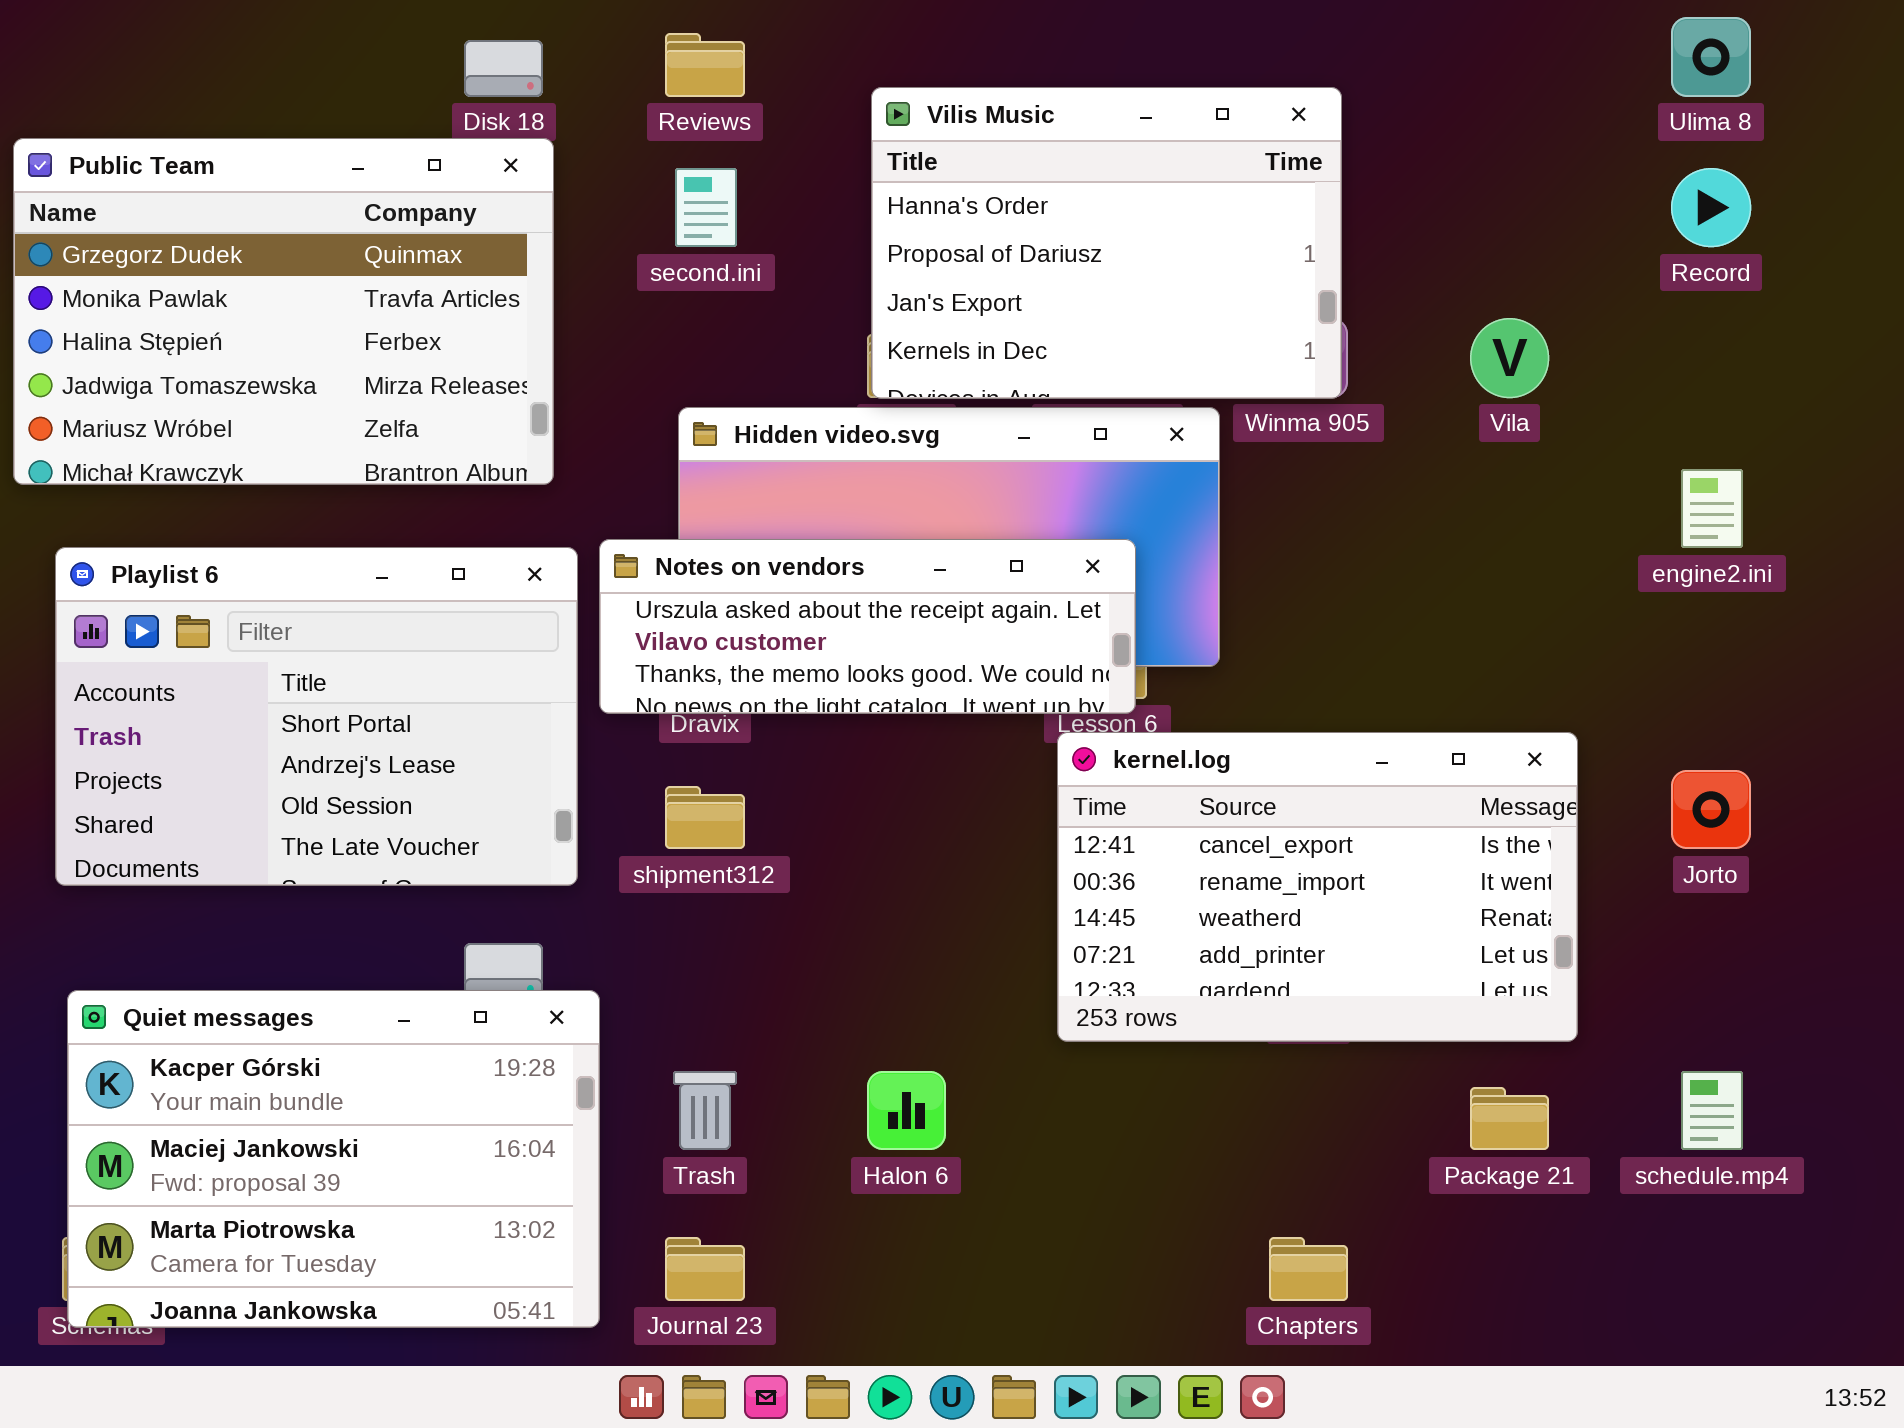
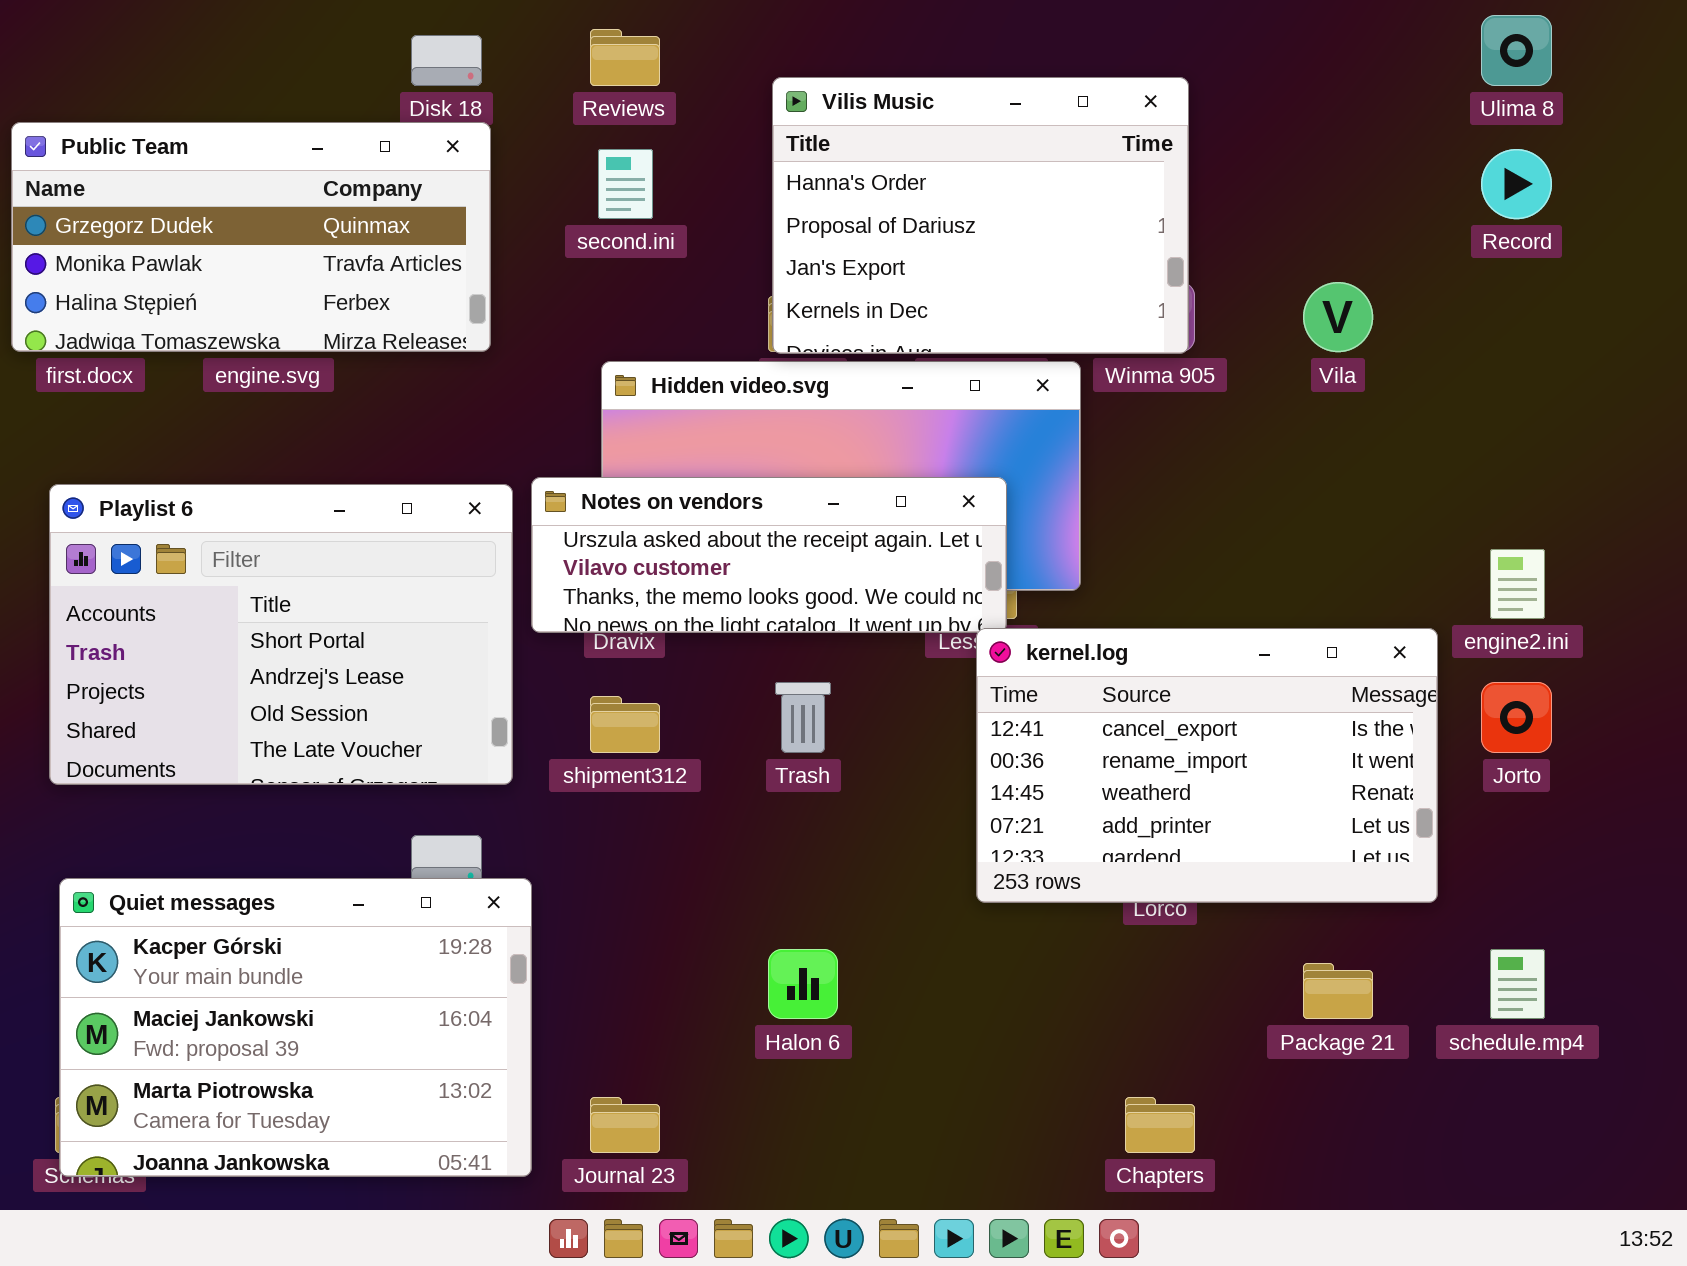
Public Team: [13,138,554,485] -> [11,122,491,352], resized
engine2.ini: [1681,469,1743,548] -> [1490,549,1545,619], moved
kernel.log: [1057,732,1578,1042] -> [976,628,1438,903], moved
Trash: [673,1071,737,1150] -> [775,682,831,753], moved

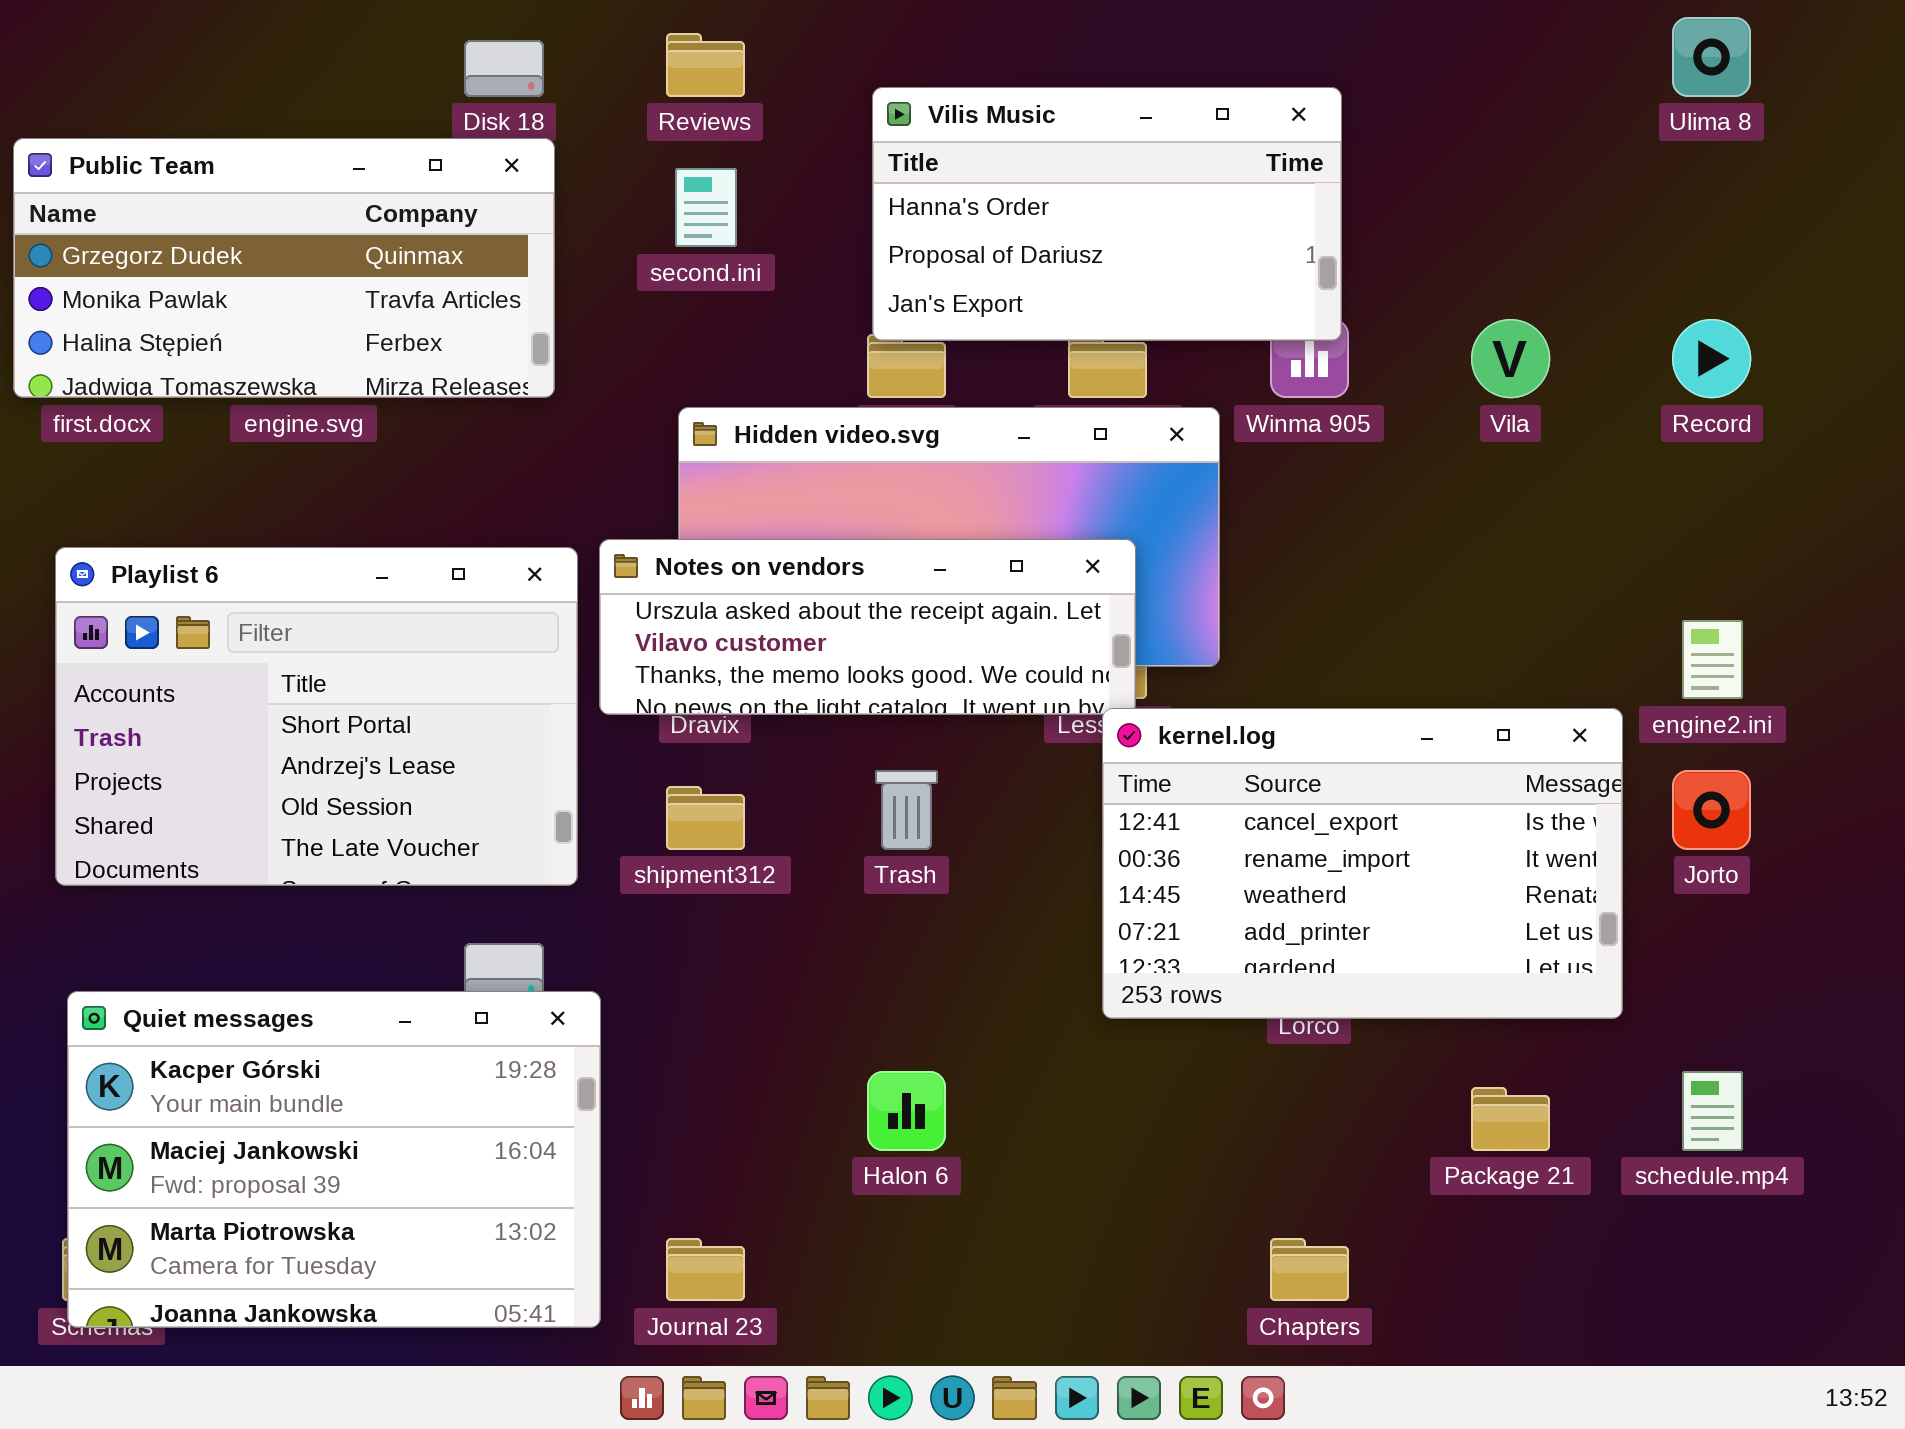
Vilis Music: [772,77,1189,354] -> [872,87,1342,341], resized
Record: [1481,149,1552,219] -> [1672,319,1751,398], moved

